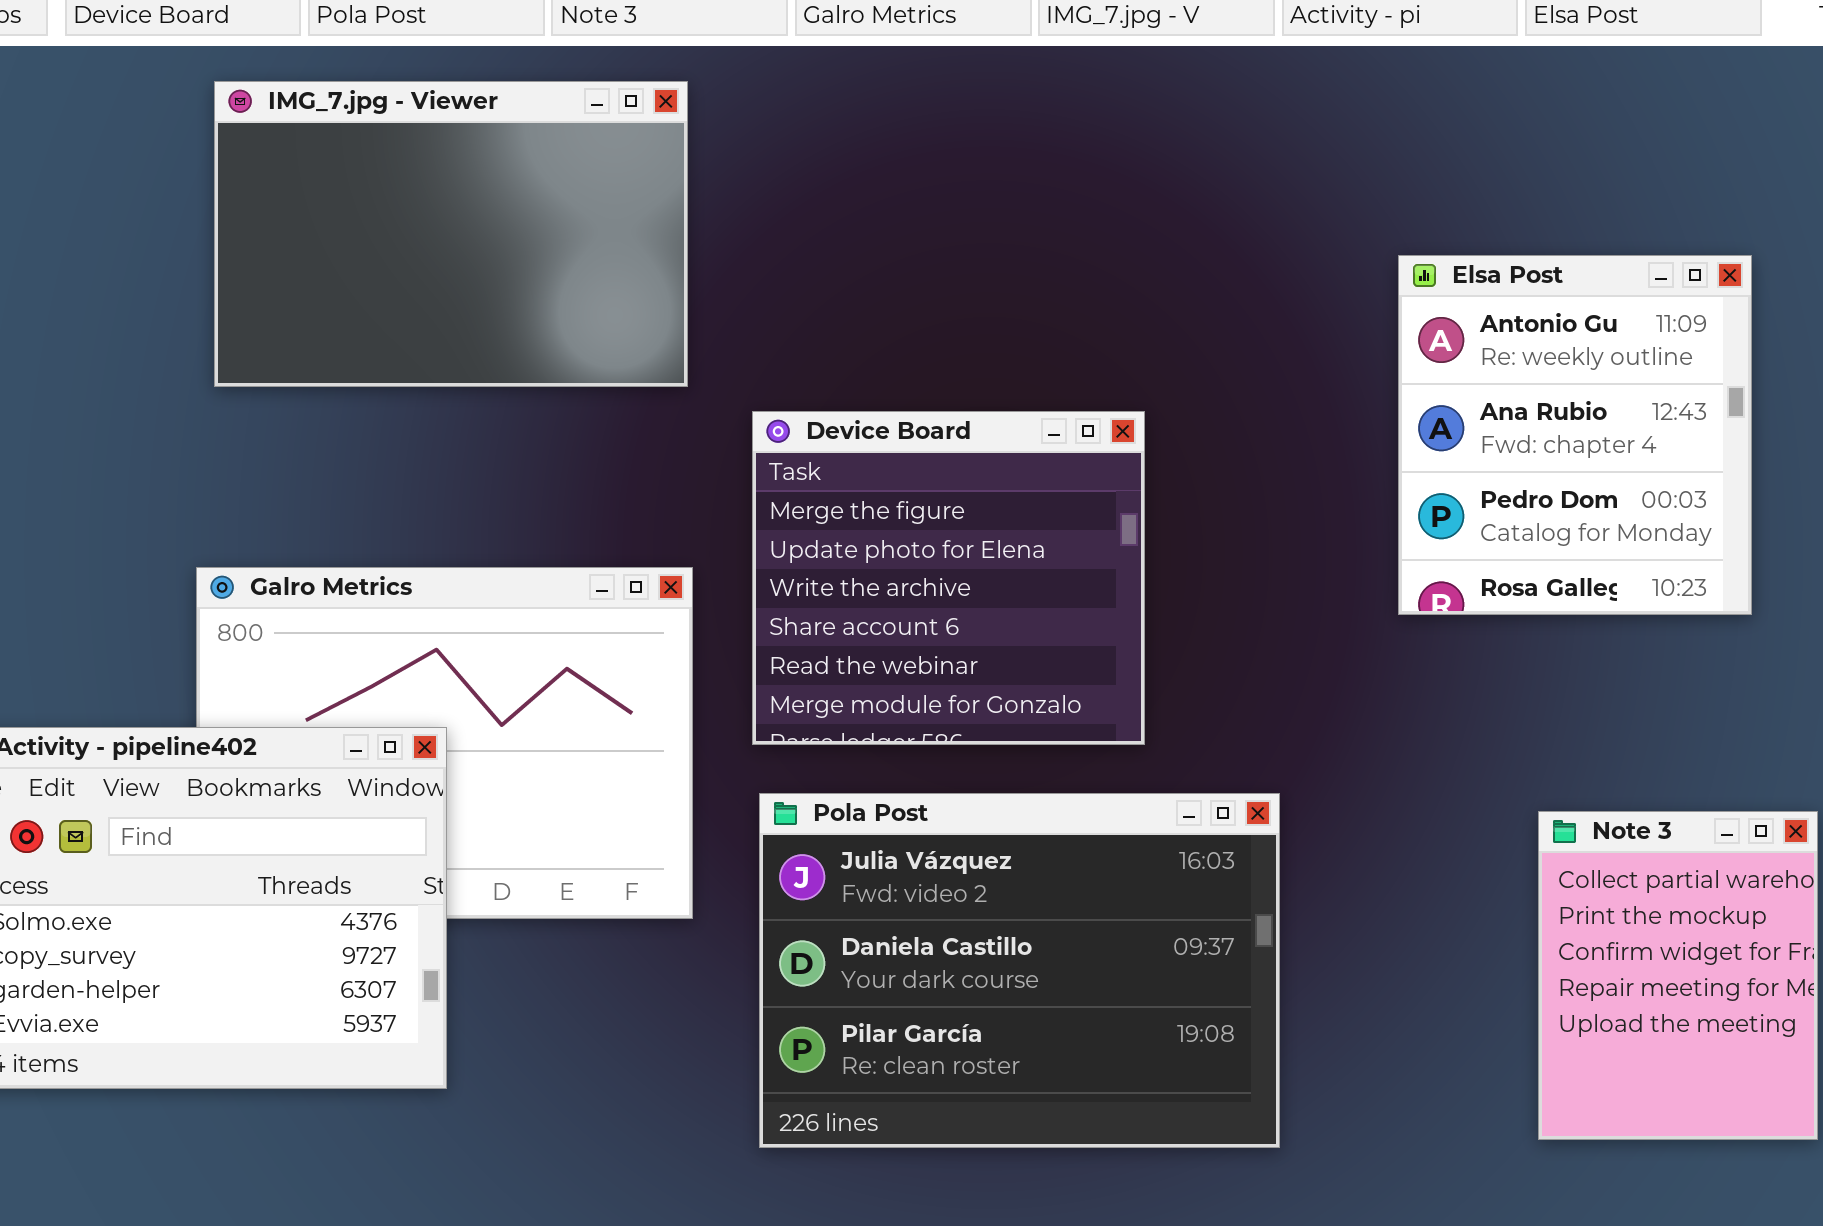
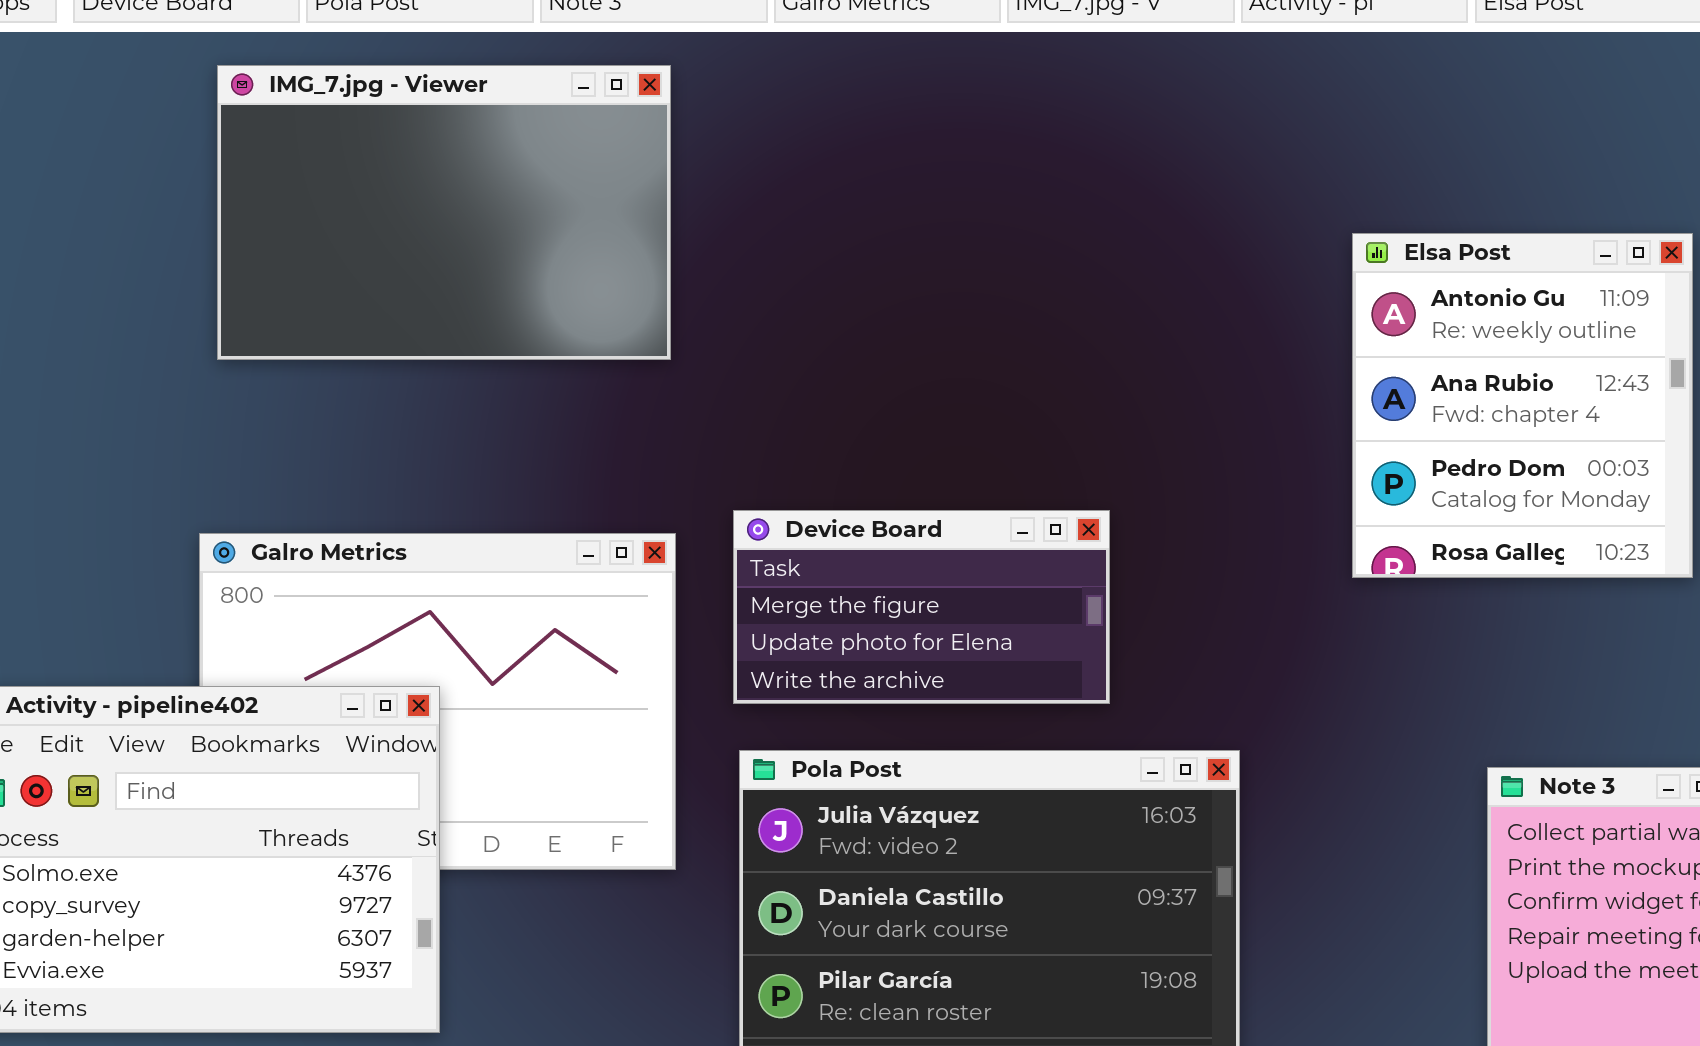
Device Board: [752,411,1145,745] -> [733,510,1110,704], resized

